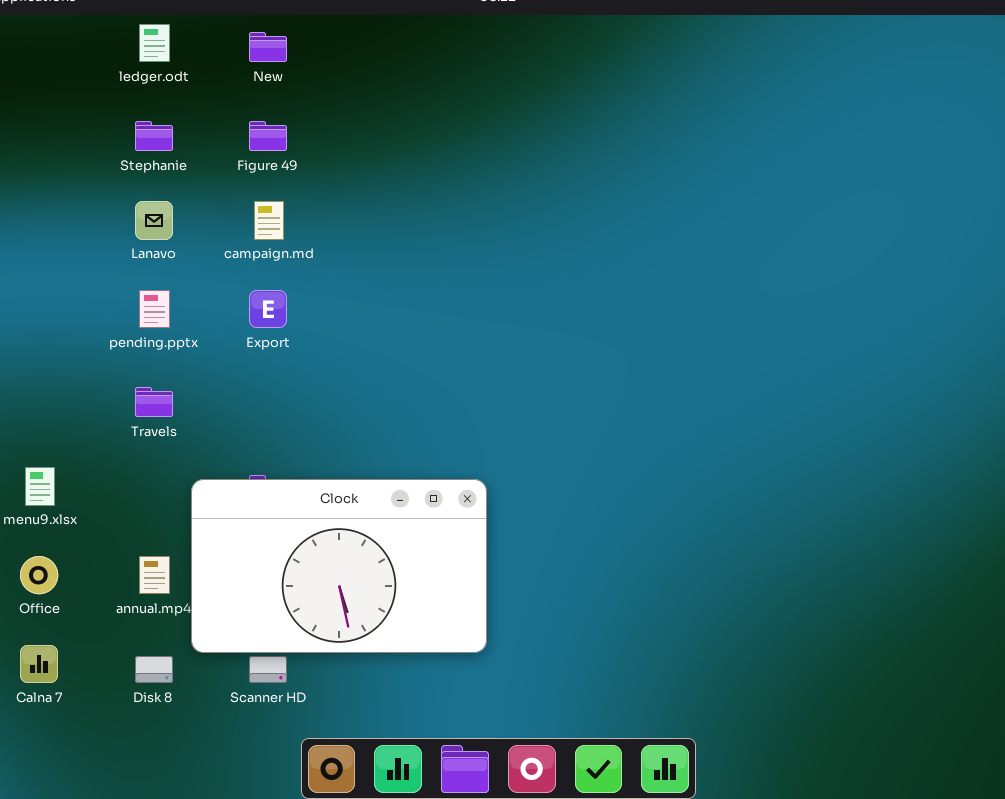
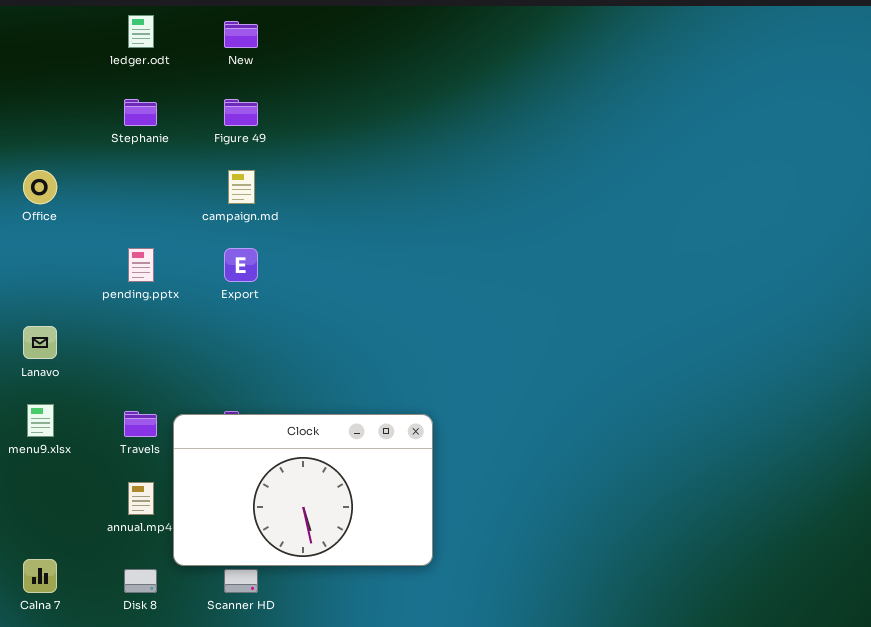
Lanavo: [135,201,173,240] -> [23,326,57,359], moved
Travels: [135,387,173,417] -> [124,411,157,437], moved
Office: [20,556,58,594] -> [23,170,57,204], moved

